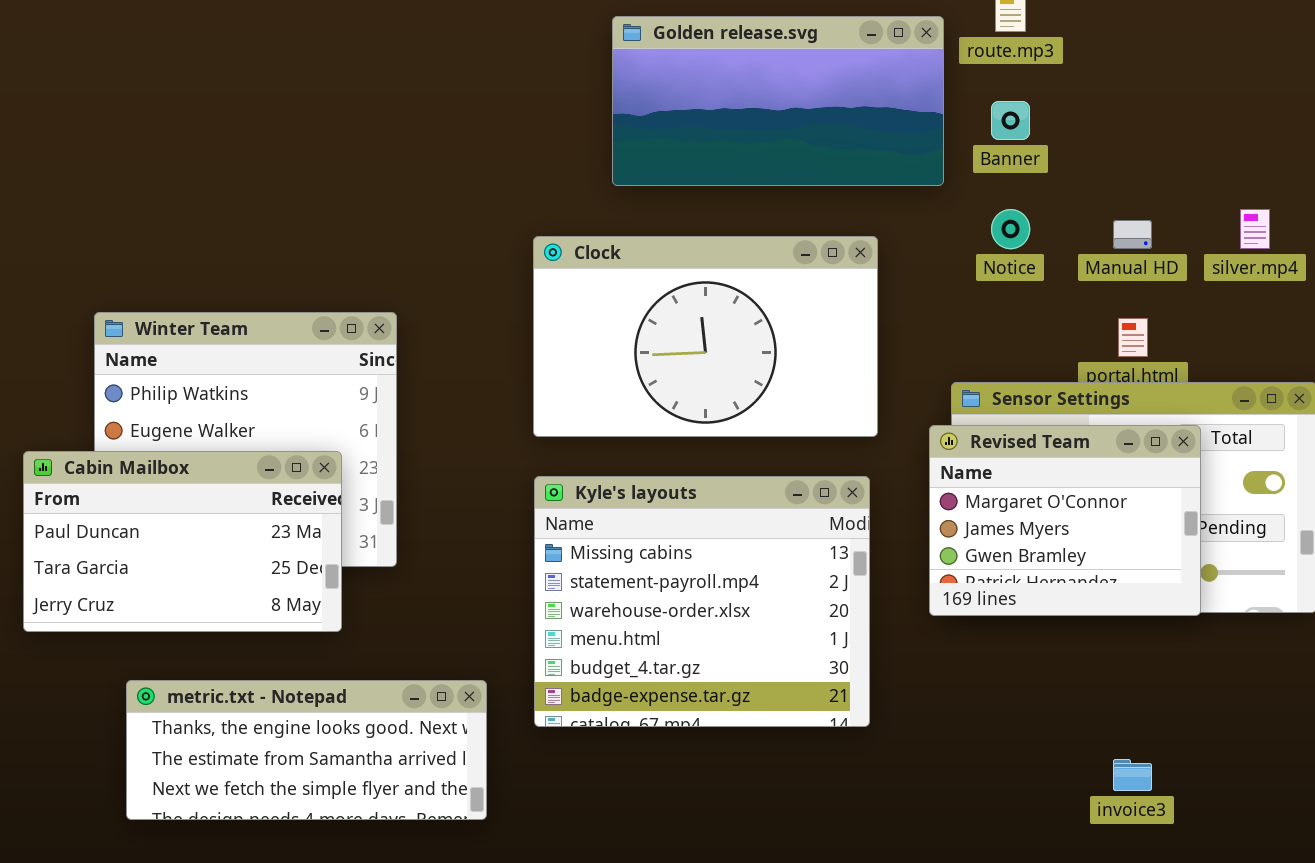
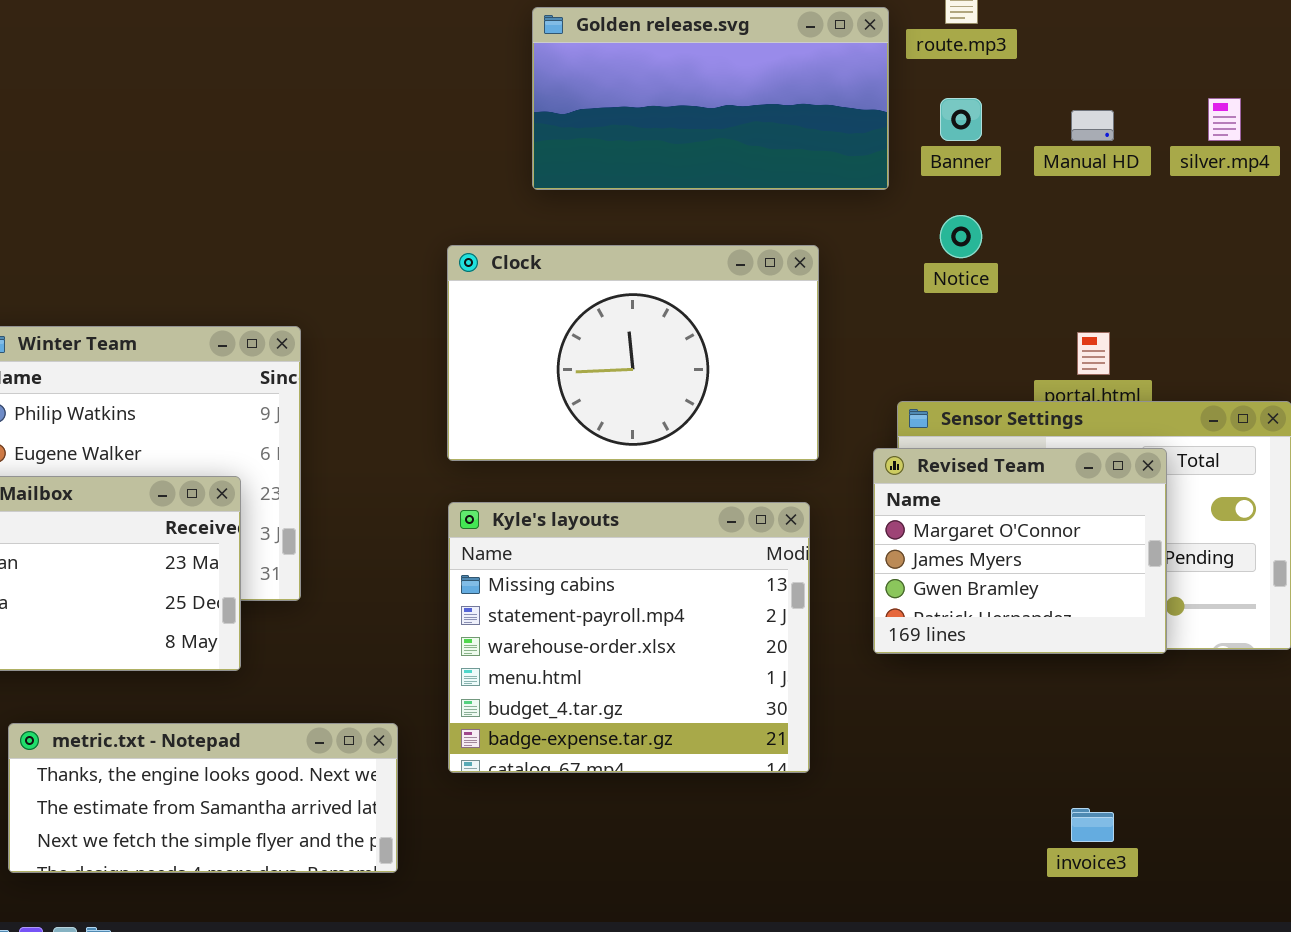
silver.mp4: [1240,209,1270,249] -> [1208,98,1241,141], moved
Manual HD: [1113,220,1152,249] -> [1071,110,1114,141], moved

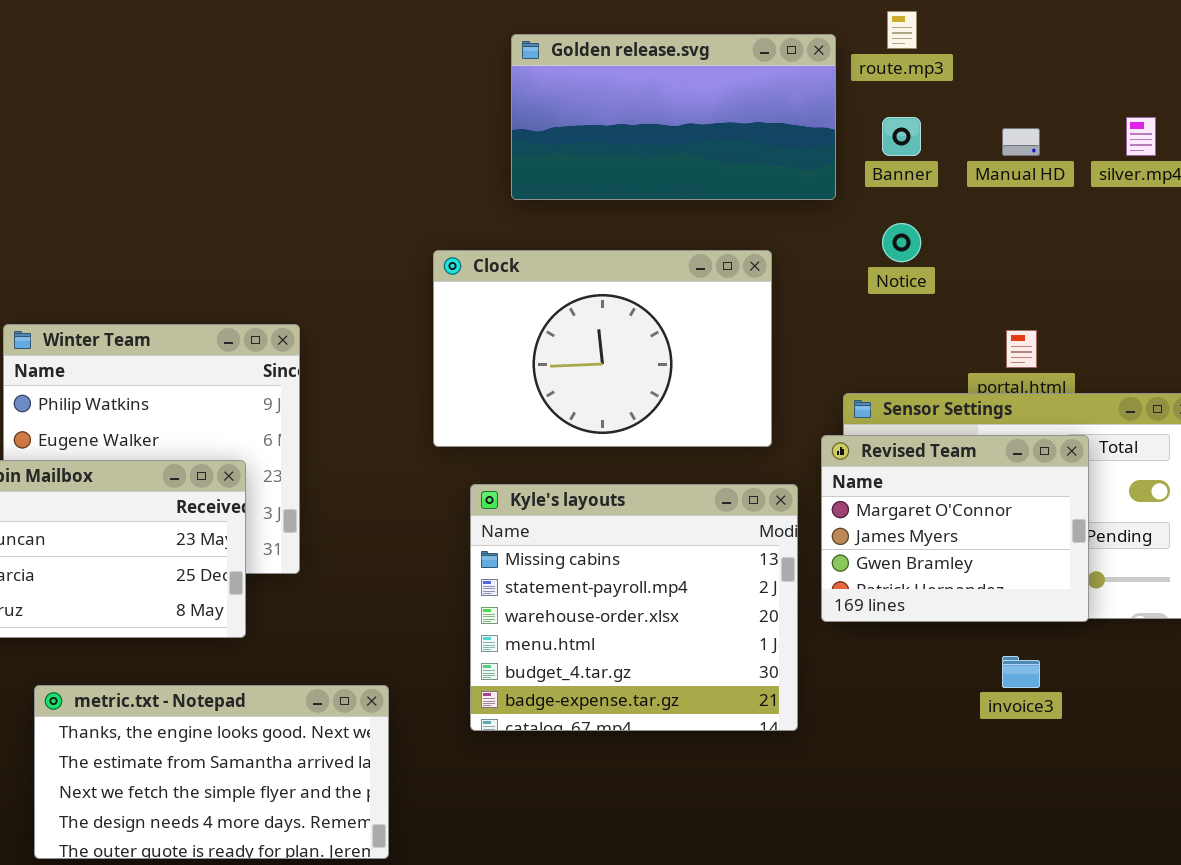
Kyle's layouts: [448,502,810,773] -> [470,484,798,731], moved
metric.txt - Notepad: [8,723,398,873] -> [34,685,389,859], resized
invoice3: [1071,808,1114,842] -> [1002,656,1040,688], moved

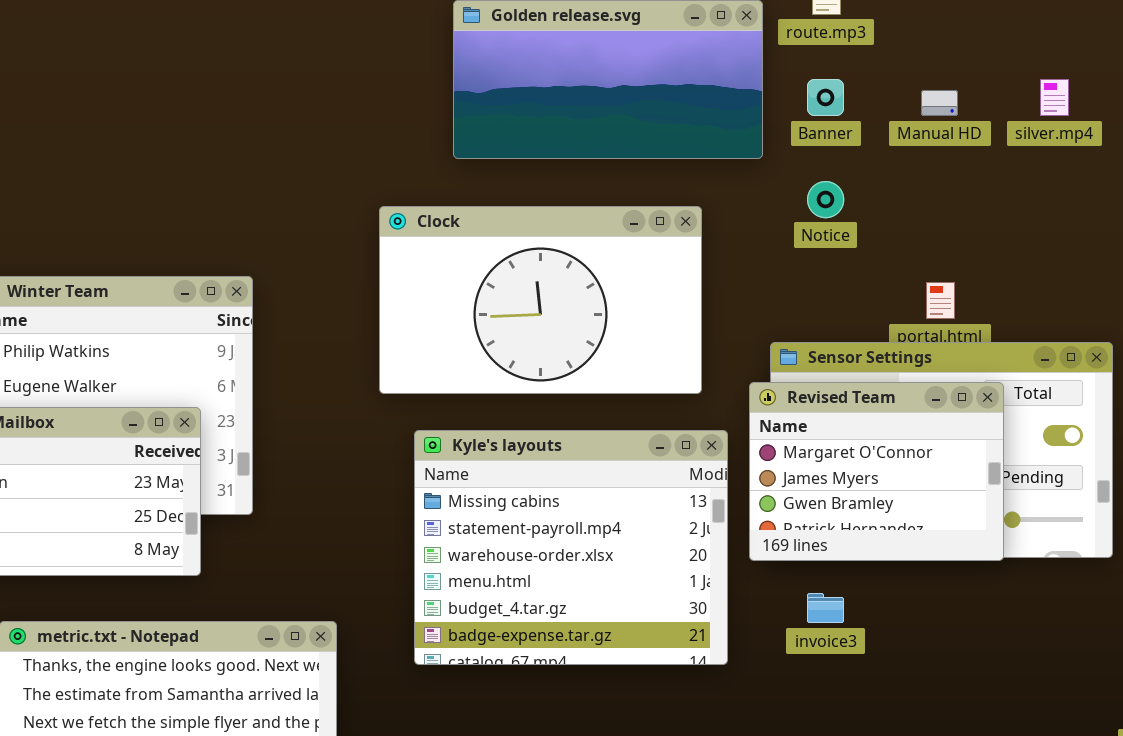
invoice3: [1002,656,1040,688] -> [807,593,844,623], moved

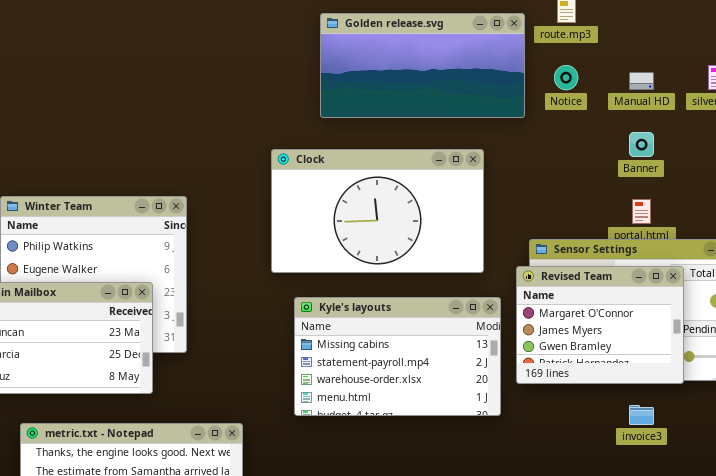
Banner: [807,79,844,116] -> [629,132,654,157], moved
Notice: [807,181,844,218] -> [554,65,578,90], moved
Kyle's layouts: [414,430,728,665] -> [294,297,501,416], resized
invoice3: [807,593,844,623] -> [629,405,654,425], moved

